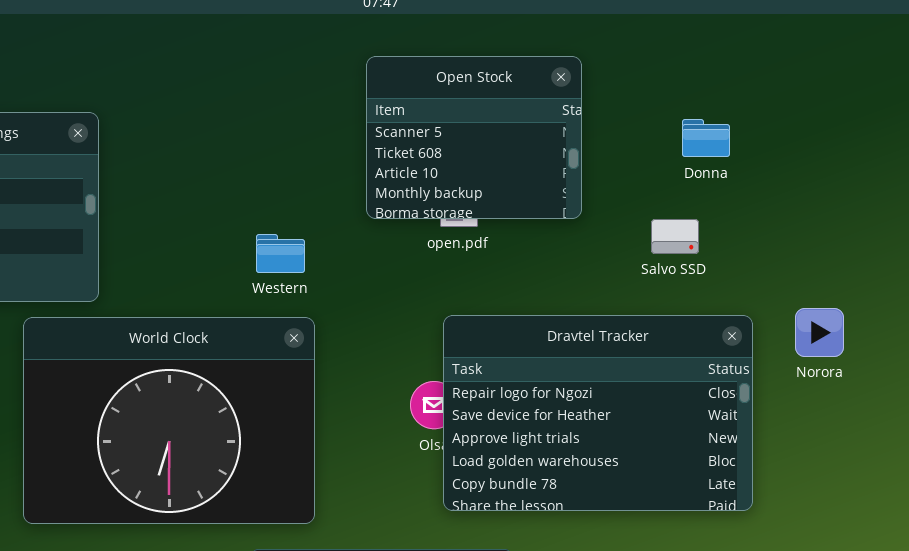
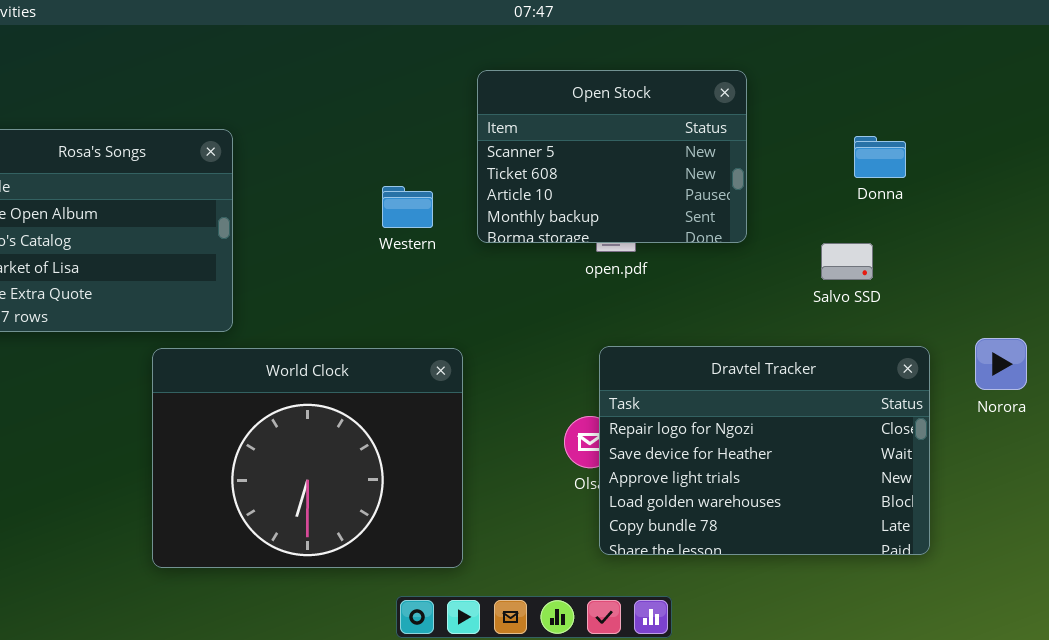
Open Stock: [366,56,582,219] -> [477,70,747,243], resized
Western: [256,234,305,273] -> [382,186,433,228], moved

